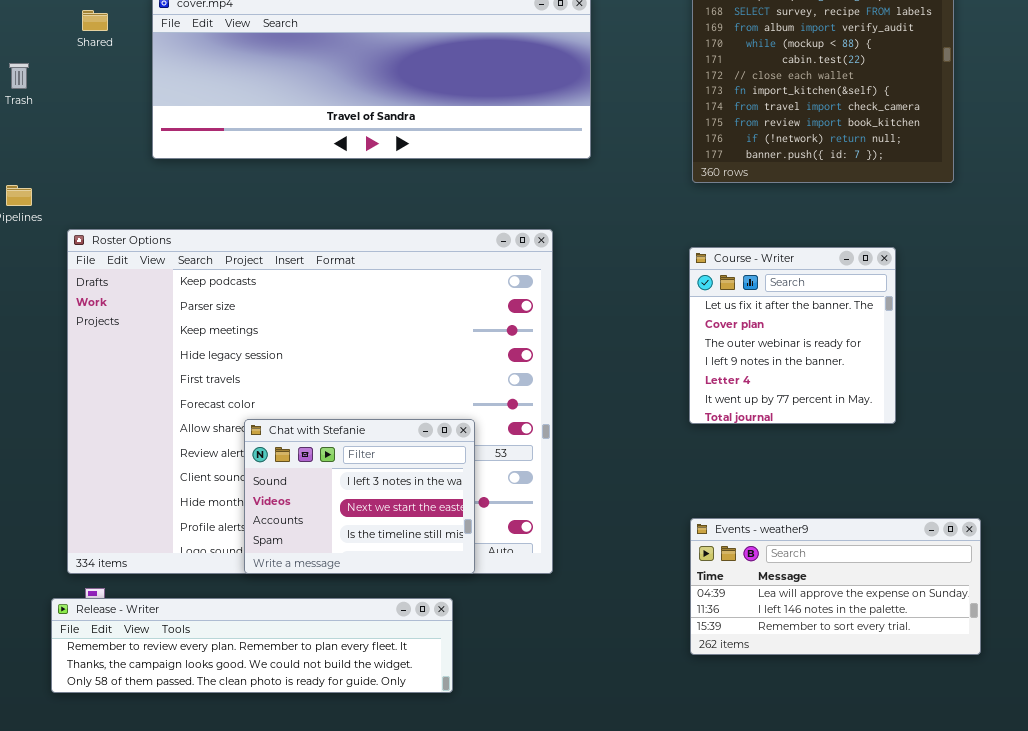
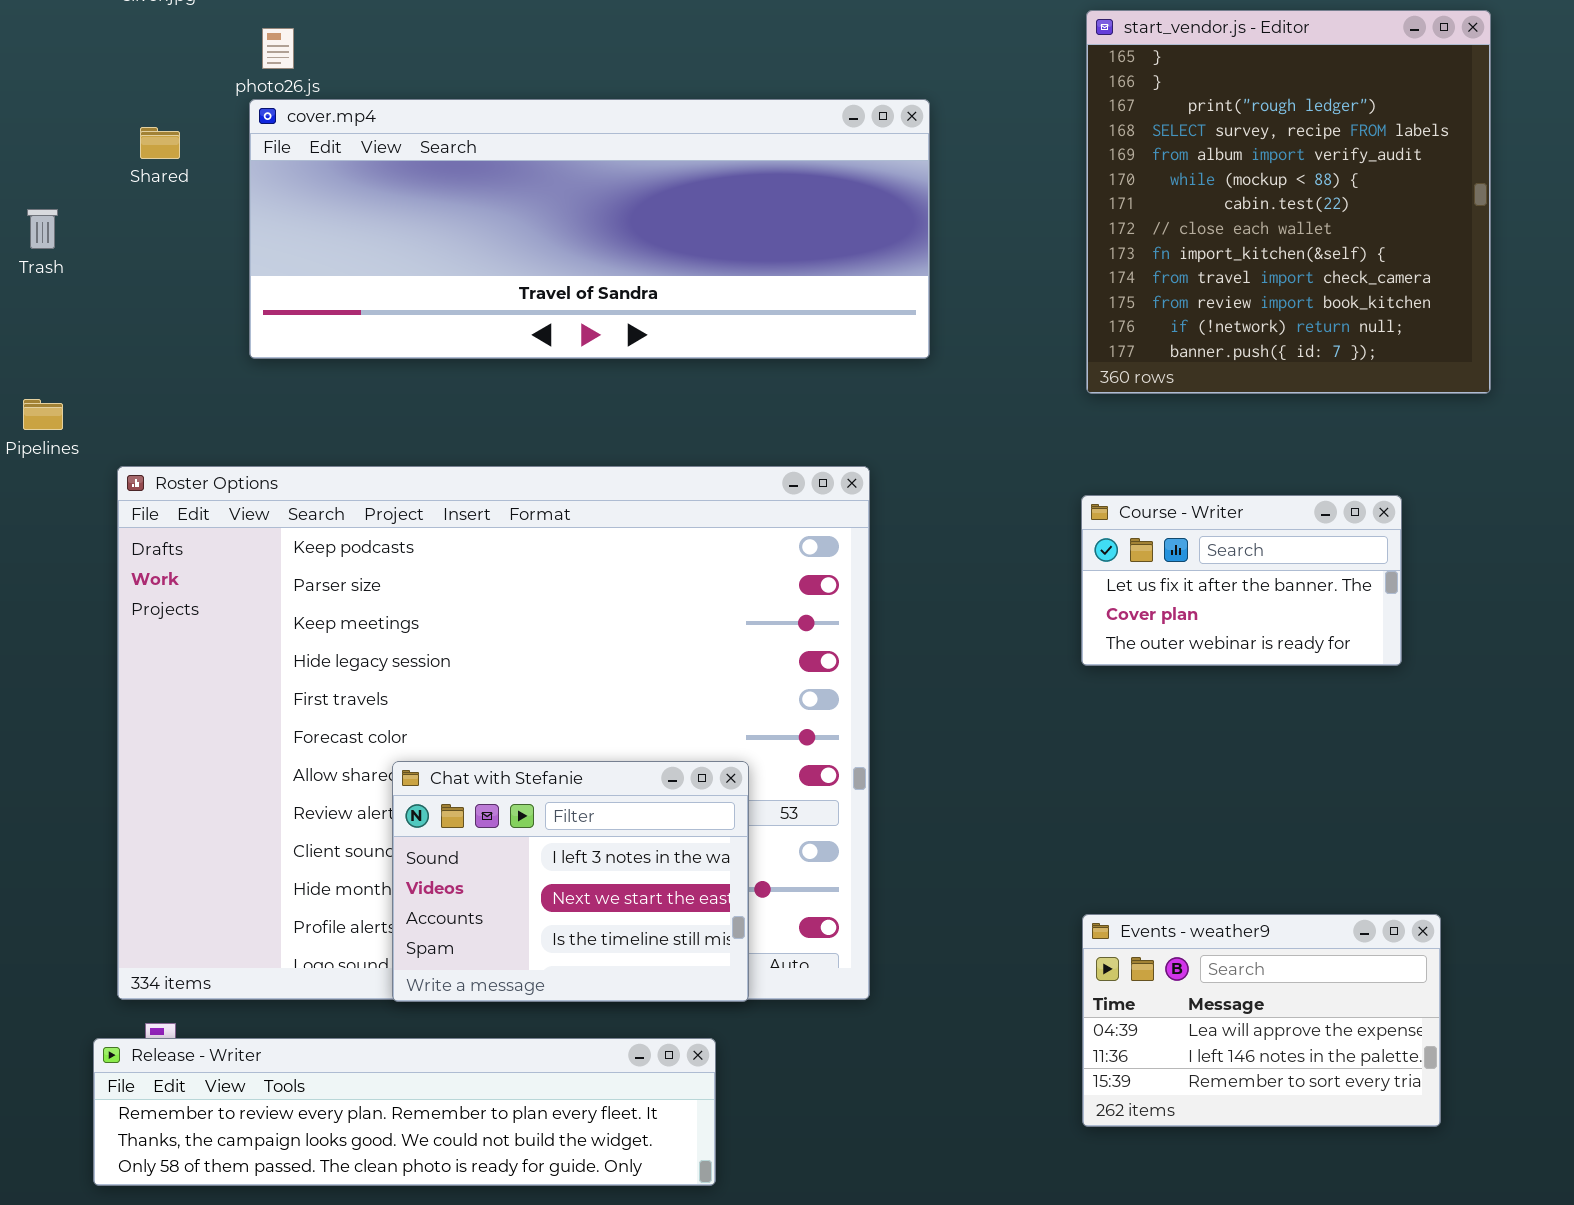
Course - Writer: [689,247,896,424] -> [1081,495,1402,666], resized
Events - weather9: [690,518,981,655] -> [1082,914,1441,1127], resized

